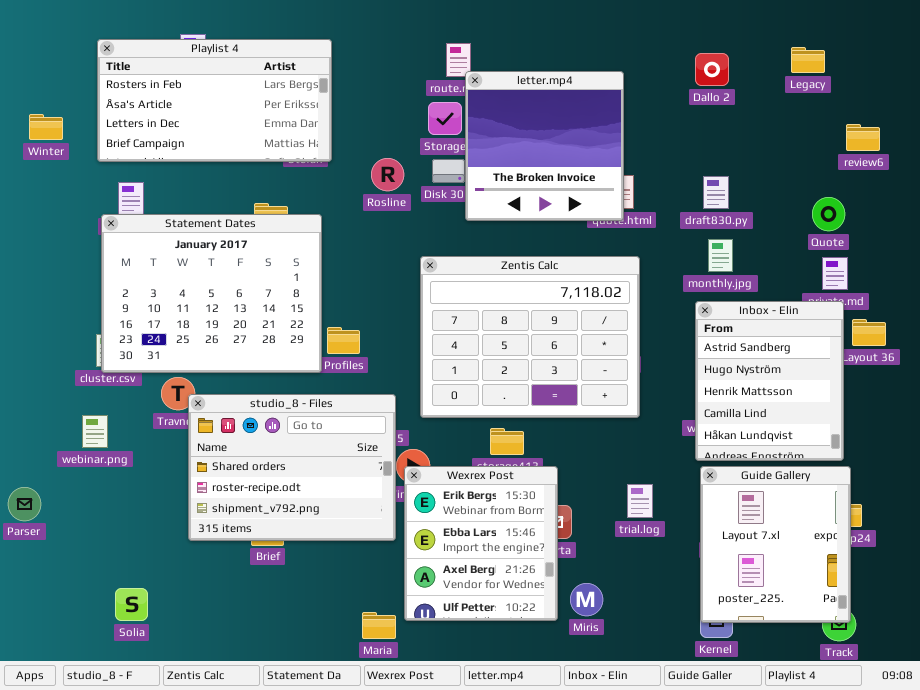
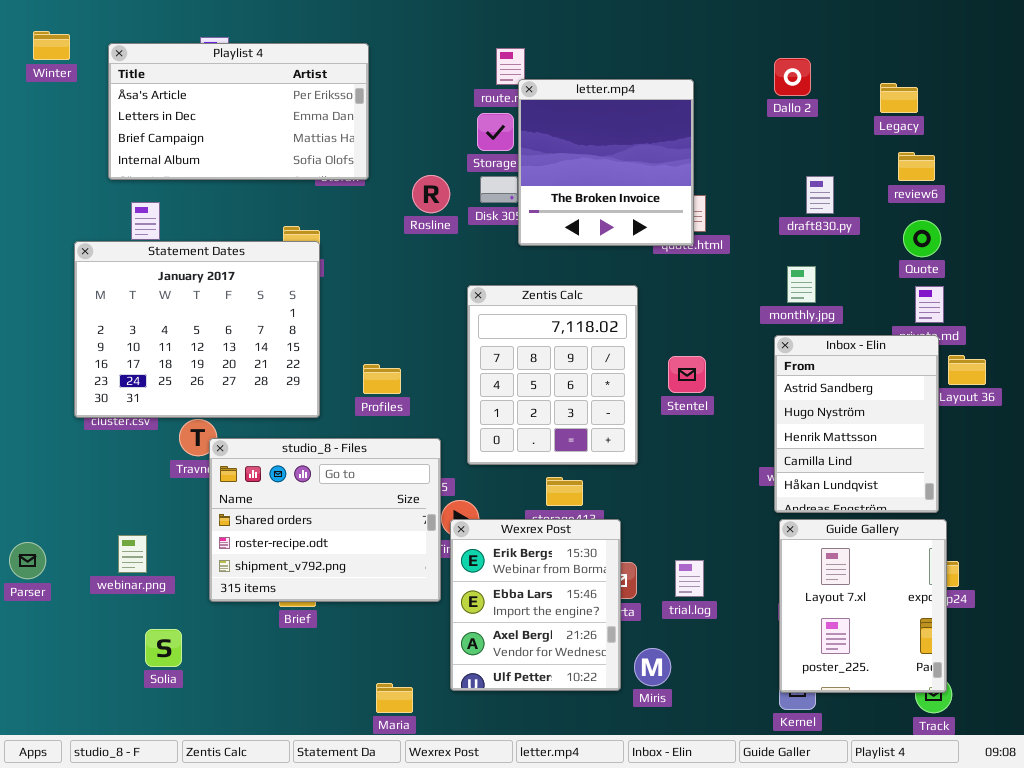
Playlist 4: [97,39,332,162] -> [108,43,369,180], scrolled down 1 row
Legacy: [791,47,825,73] -> [880,83,918,113], moved
Winter: [29,114,63,140] -> [33,31,70,60], moved
review6: [846,124,880,151] -> [898,152,935,181], moved
draft830.py: [703,176,729,209] -> [806,176,834,214], moved
Statement Dates: [101,214,322,373] -> [74,241,320,418], moved
Zentis Calc: [420,256,640,418] -> [467,285,638,465], resized
webinar.png: [82,415,108,448] -> [118,535,147,573], moved
trial.log: [627,484,653,518] -> [675,560,704,597], moved
Solia: [115,588,148,621] -> [145,629,182,667], moved
Maria: [362,612,396,639] -> [376,683,413,713], moved

